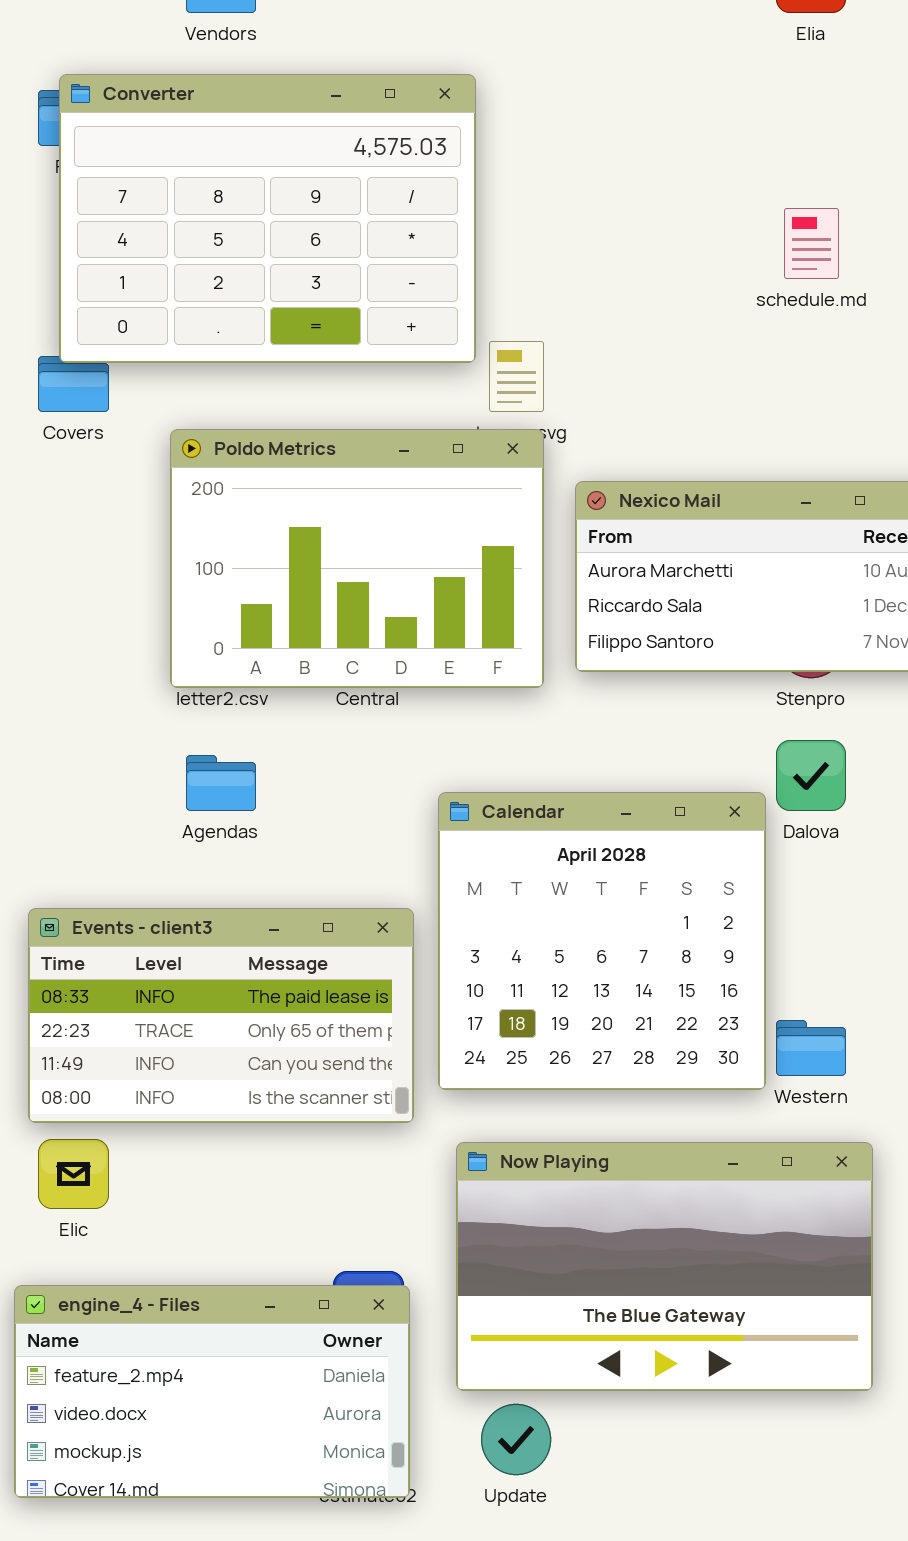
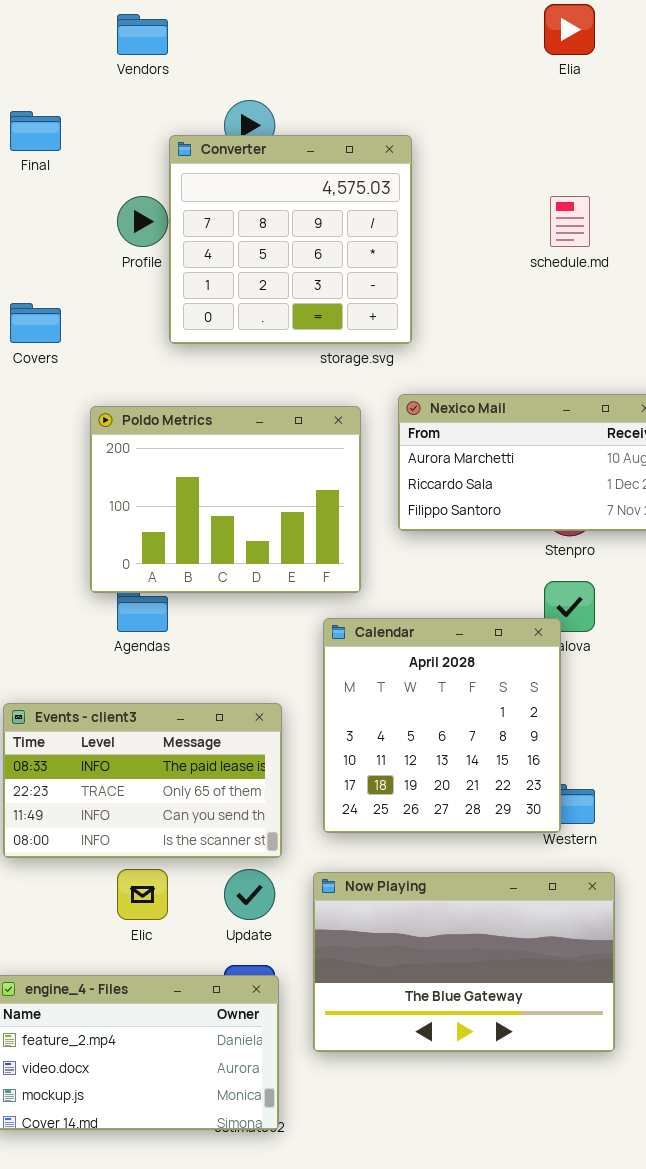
Converter: [59,74,476,363] -> [169,135,412,344], moved, resized
Poldo Metrics: [170,429,544,688] -> [90,406,361,593], moved
Calendar: [438,792,766,1090] -> [323,618,561,833], moved
Elic: [38,1139,109,1209] -> [117,869,168,920], moved
Update: [481,1404,551,1475] -> [224,869,275,920], moved

